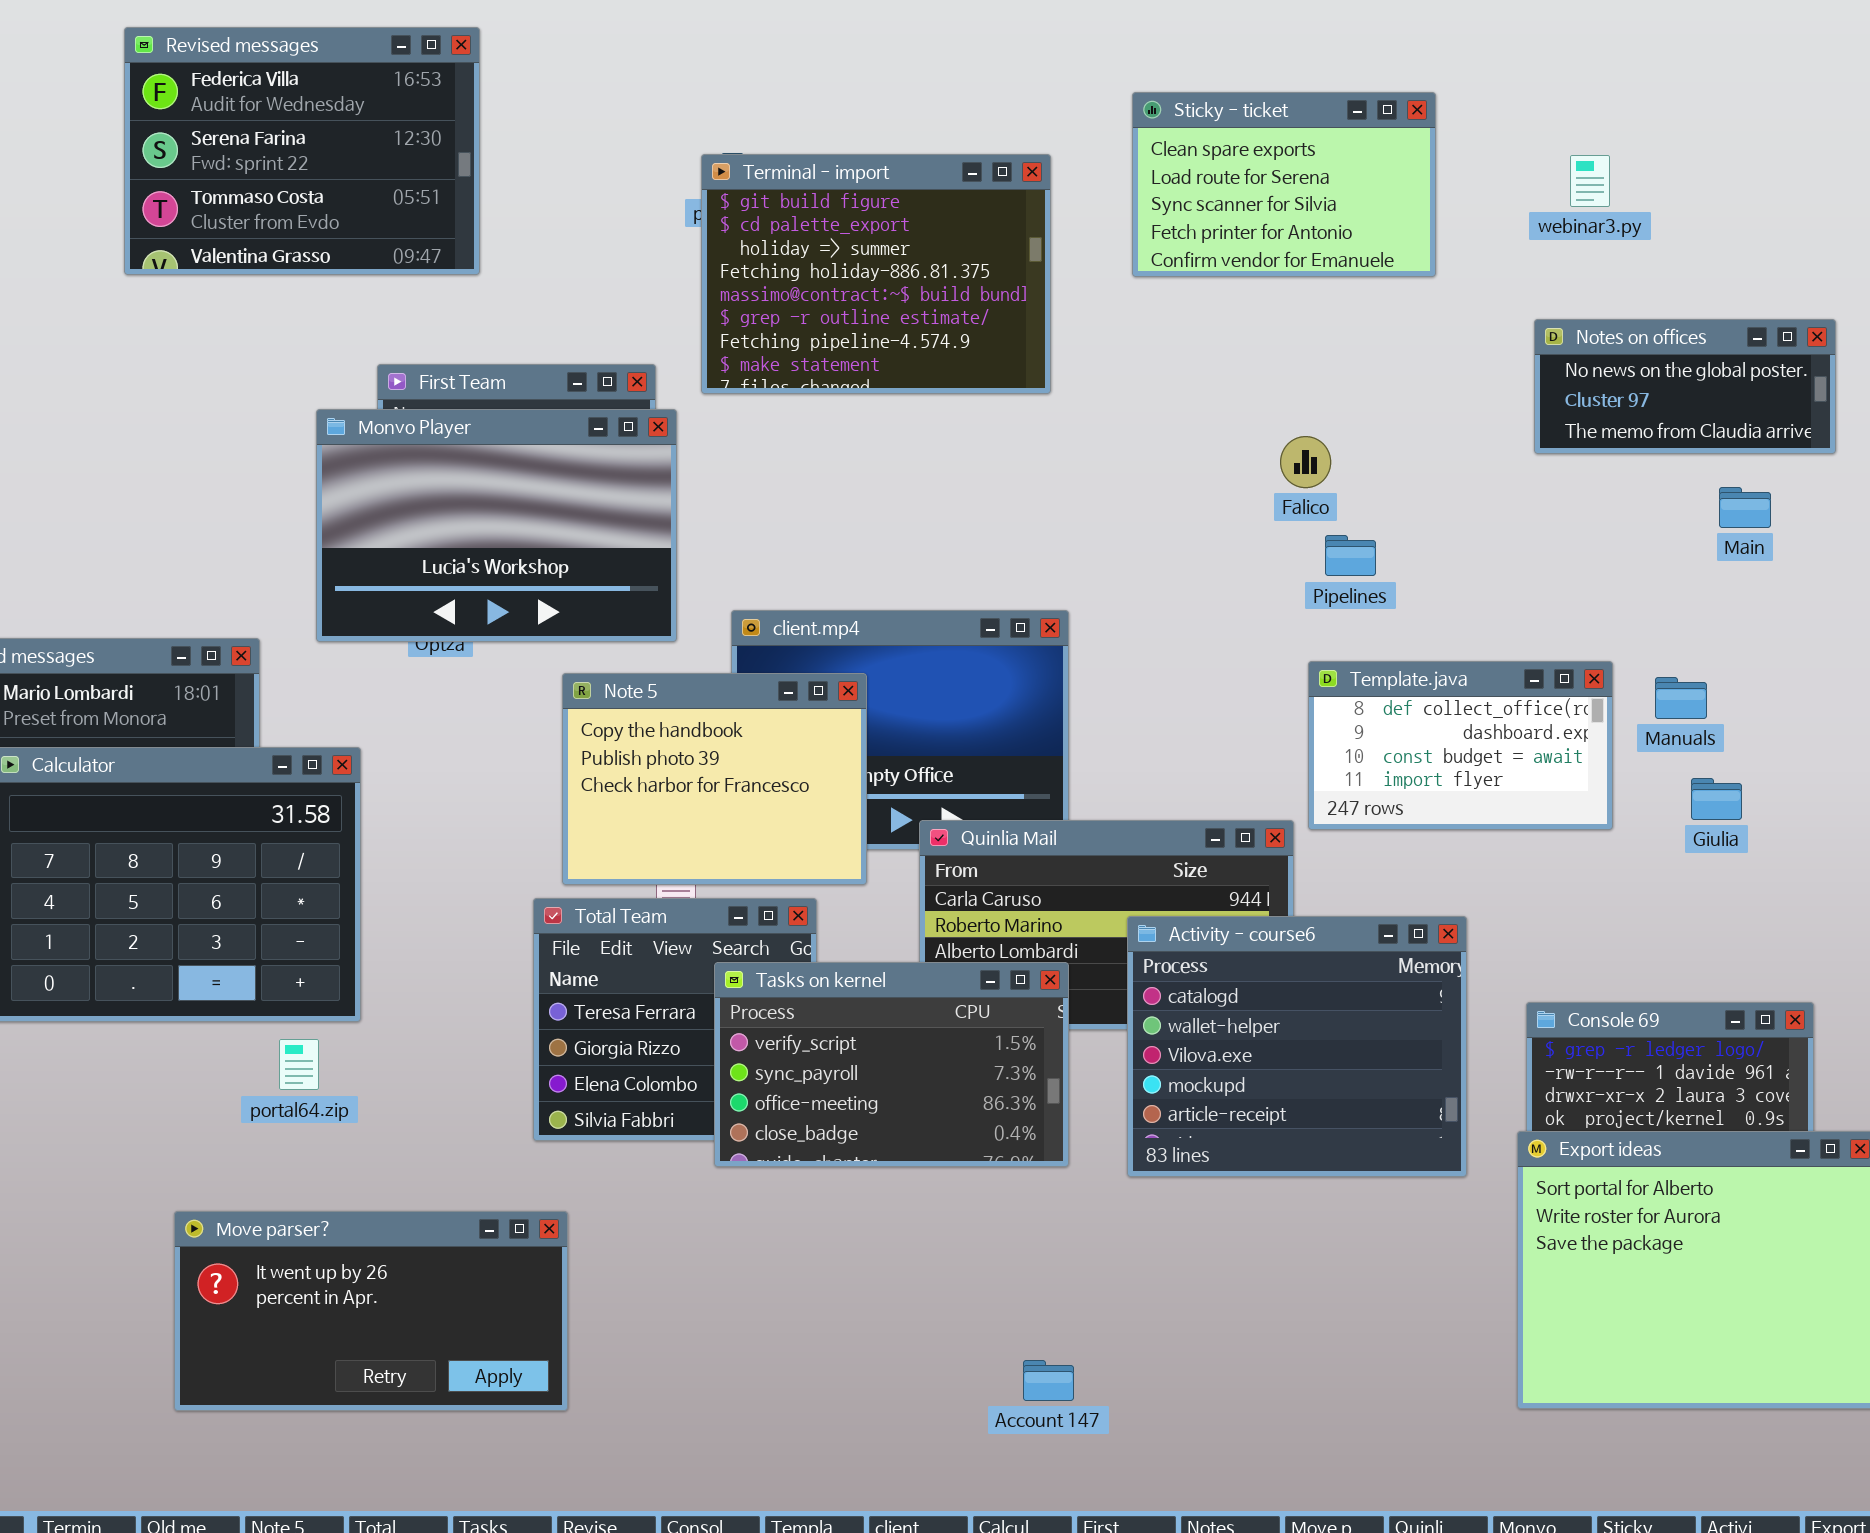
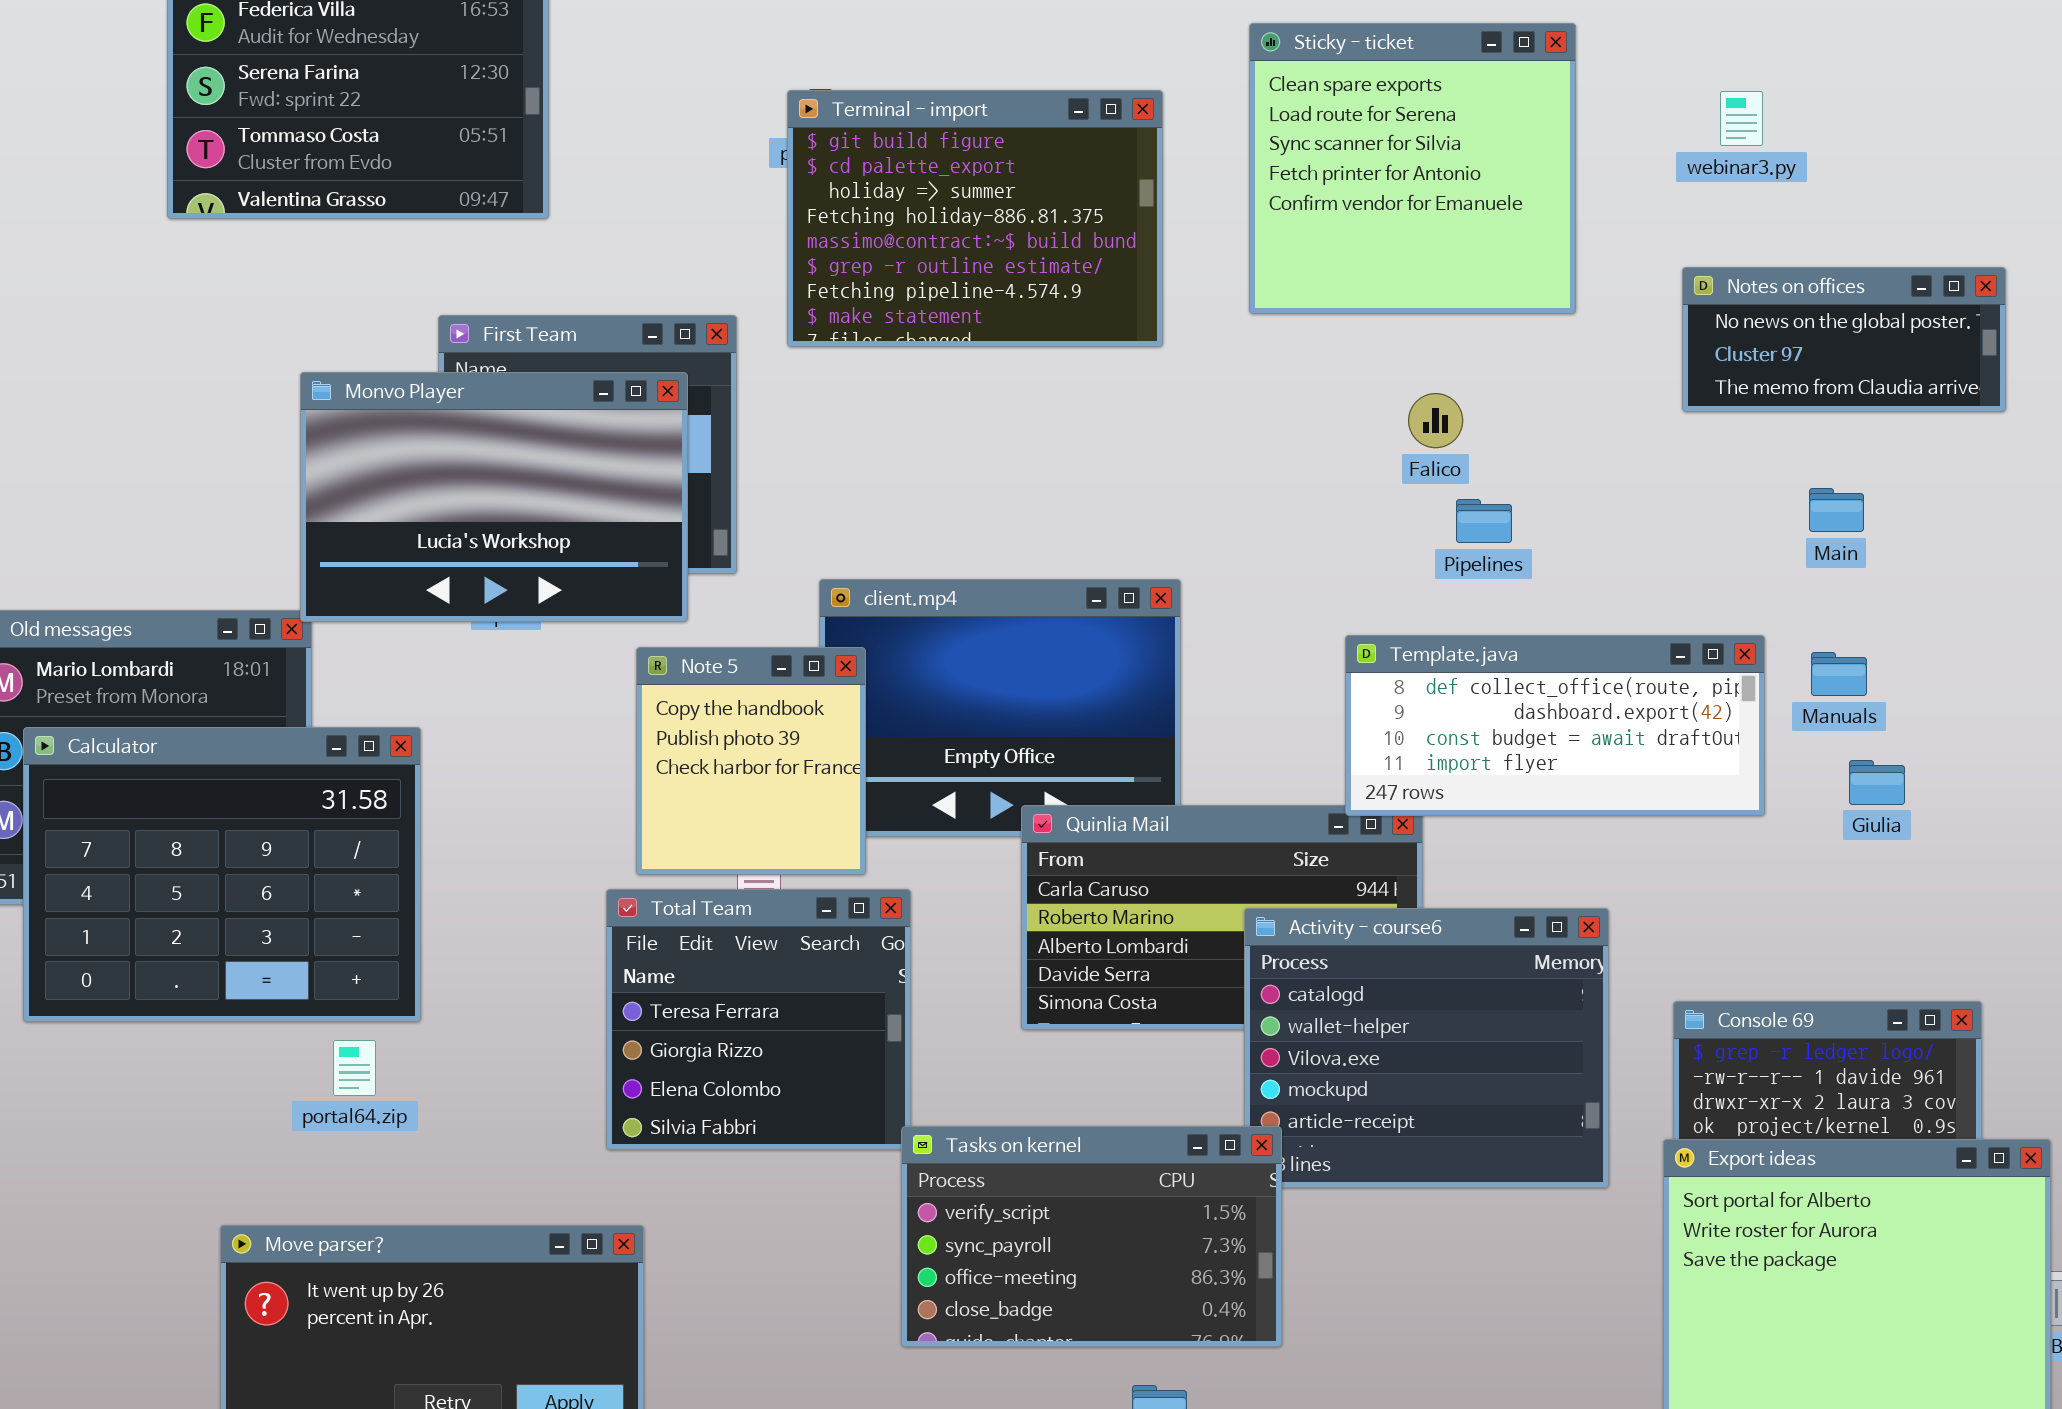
Sticky - ticket: [1132,92,1436,277] -> [1249,23,1576,314], resized
Monvo Player: [316,409,677,642] -> [300,372,688,622], moved
Main: [1719,487,1771,528] -> [1809,488,1864,532], moved
Template.java: [1308,661,1613,830] -> [1345,635,1765,816], resized
Note 5: [562,673,867,885] -> [636,647,866,875], resized
Tasks on kernel: [714,962,1069,1167] -> [901,1126,1282,1347], moved

